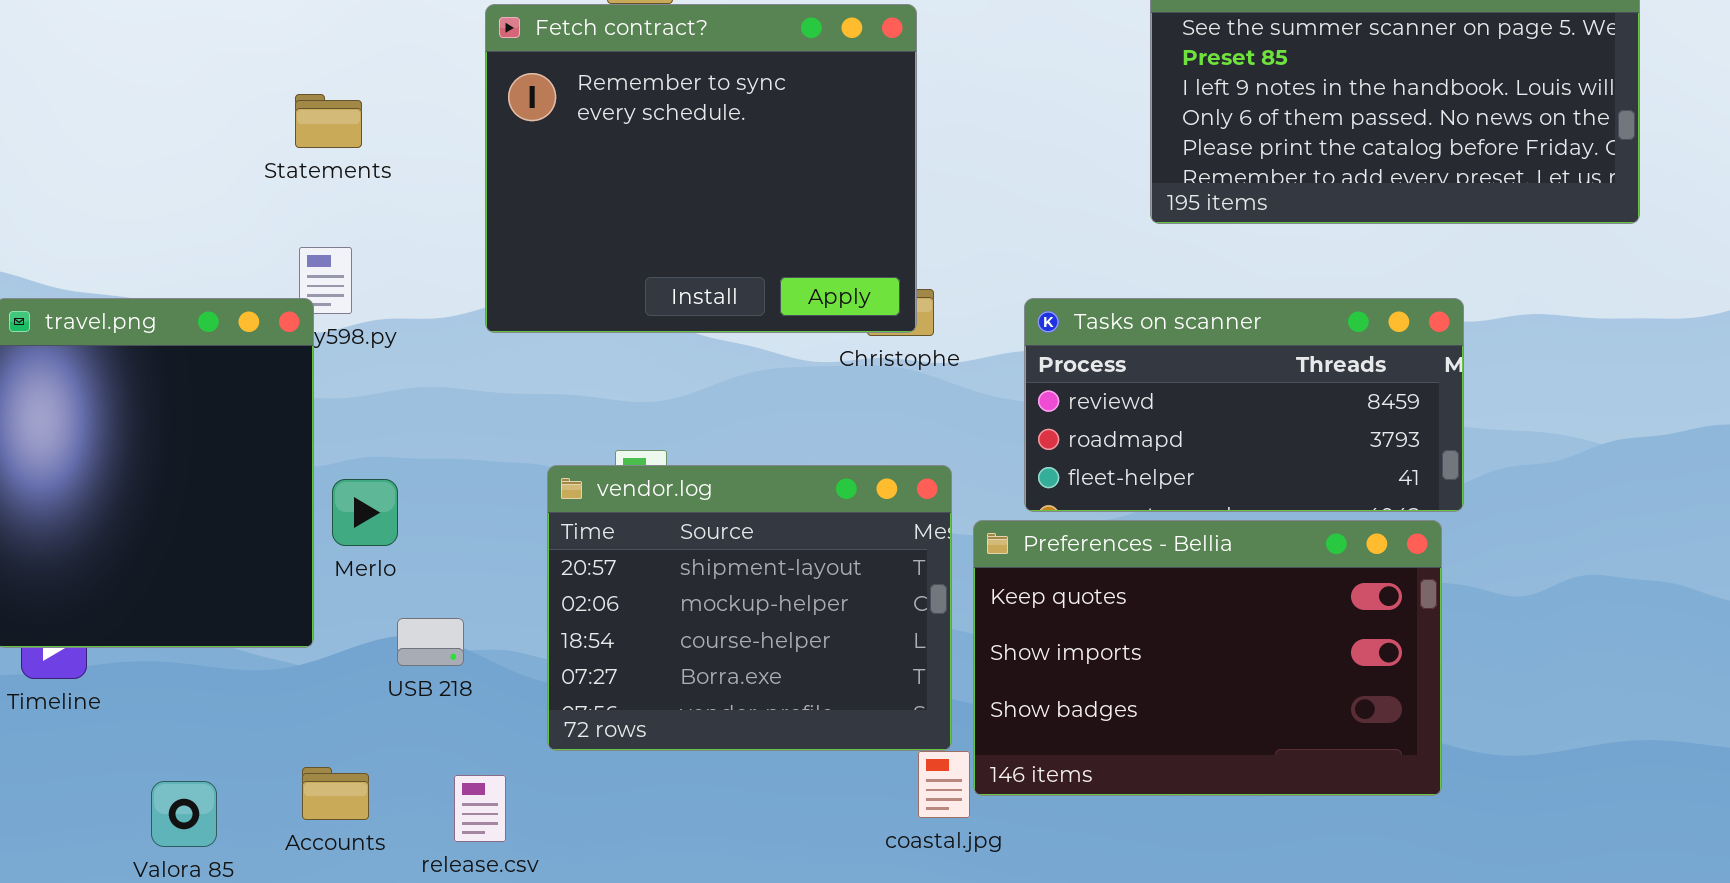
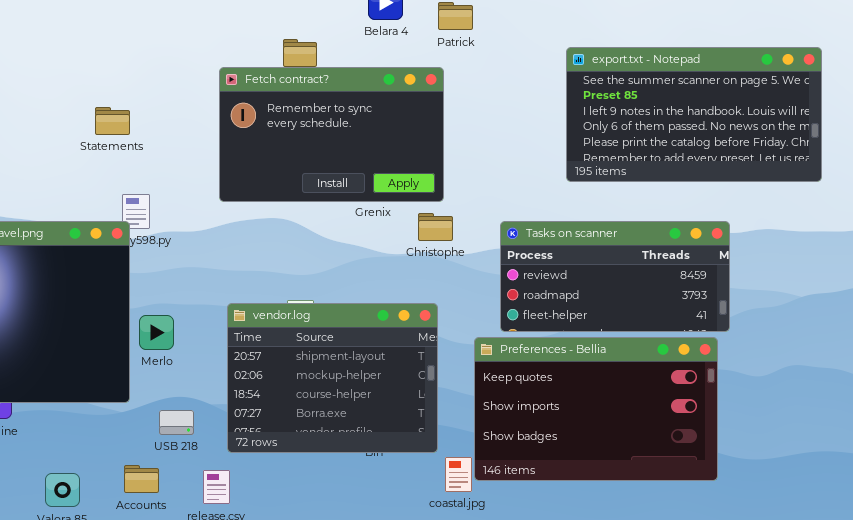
Fetch contract?: [485,4,917,333] -> [219,67,444,202], resized
Statements: [295,94,362,148] -> [95,107,130,135], moved
vendor.log: [547,465,952,751] -> [227,303,438,453], moved
USB 218: [397,618,464,666] -> [159,410,194,435], moved

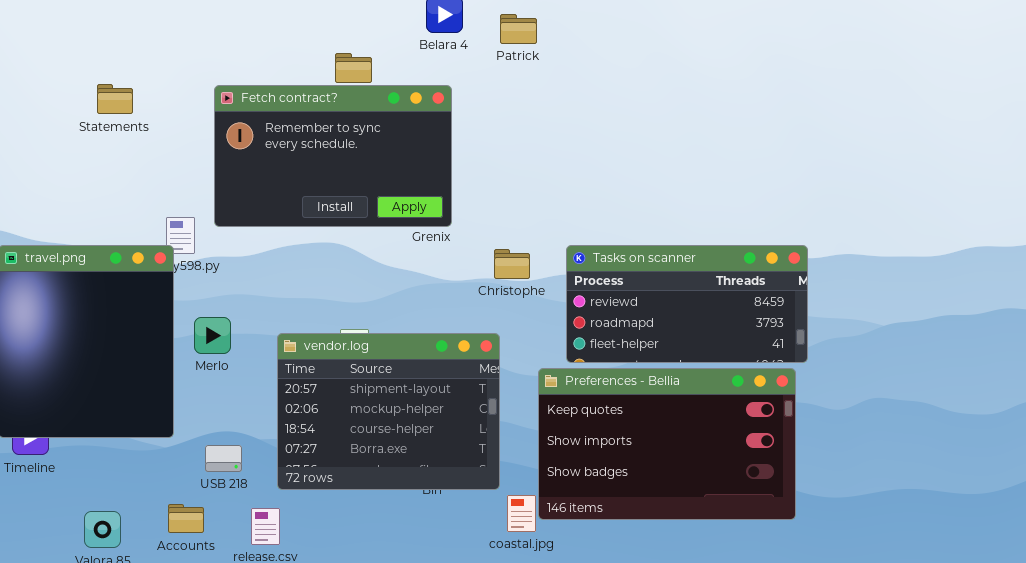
export.txt - Notepad: [566,47,822,182] -> none, closed
Fetch contract?: [219,67,444,202] -> [214,85,452,227], moved
Statements: [95,107,130,135] -> [97,84,133,114], moved
Christophe: [418,213,453,241] -> [494,249,530,279], moved
Merlo: [139,315,174,350] -> [194,317,231,354], moved

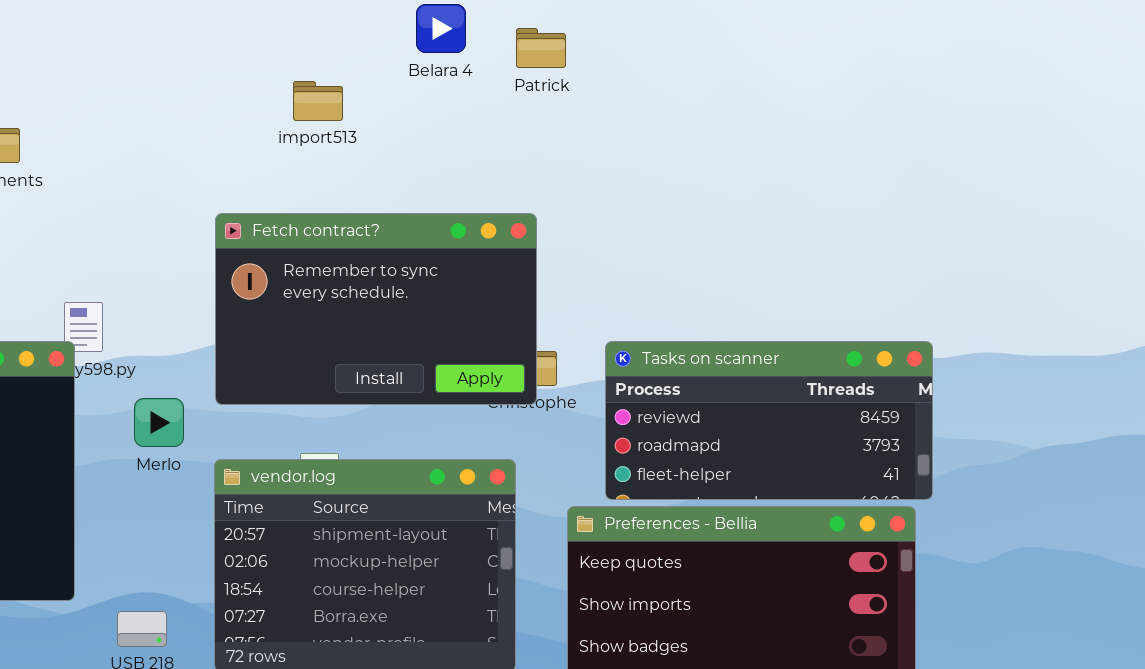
Fetch contract?: [214,85,452,227] -> [215,213,537,405], moved
Merlo: [194,317,231,354] -> [134,398,184,447], moved

